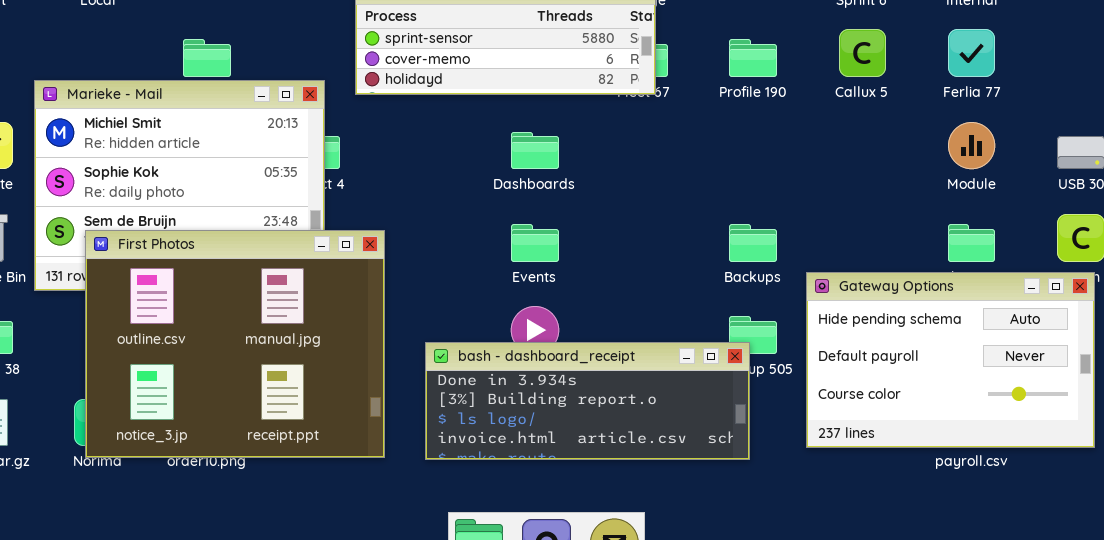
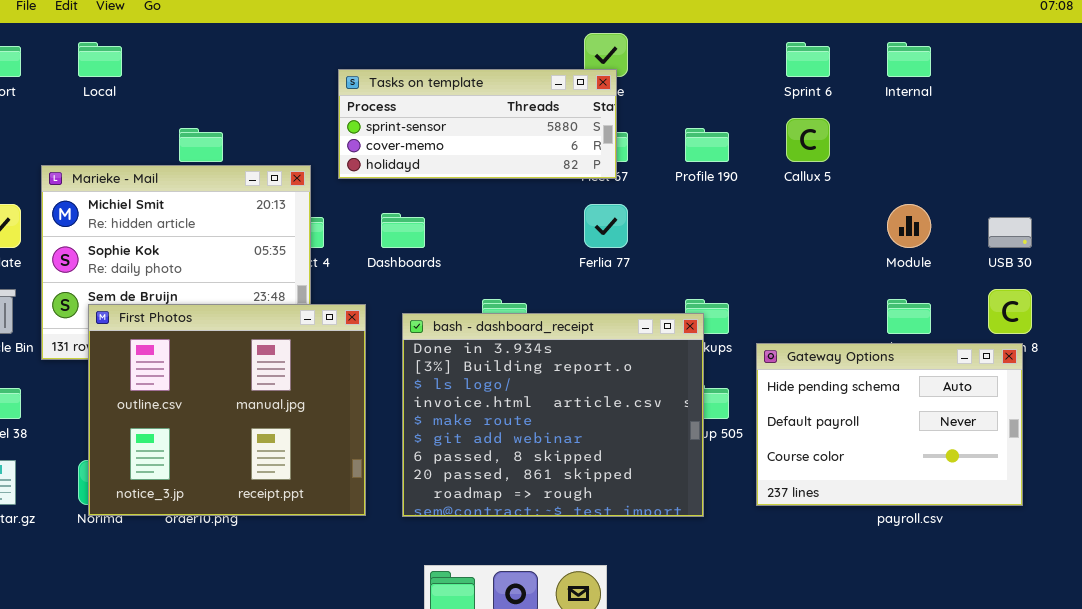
Ferlia 77: [948,29,995,77] -> [584,204,628,248], moved
Dashboards: [511,132,559,169] -> [381,213,425,248], moved
bash - dashboard_receipt: [425,342,750,460] -> [402,313,704,517], resized

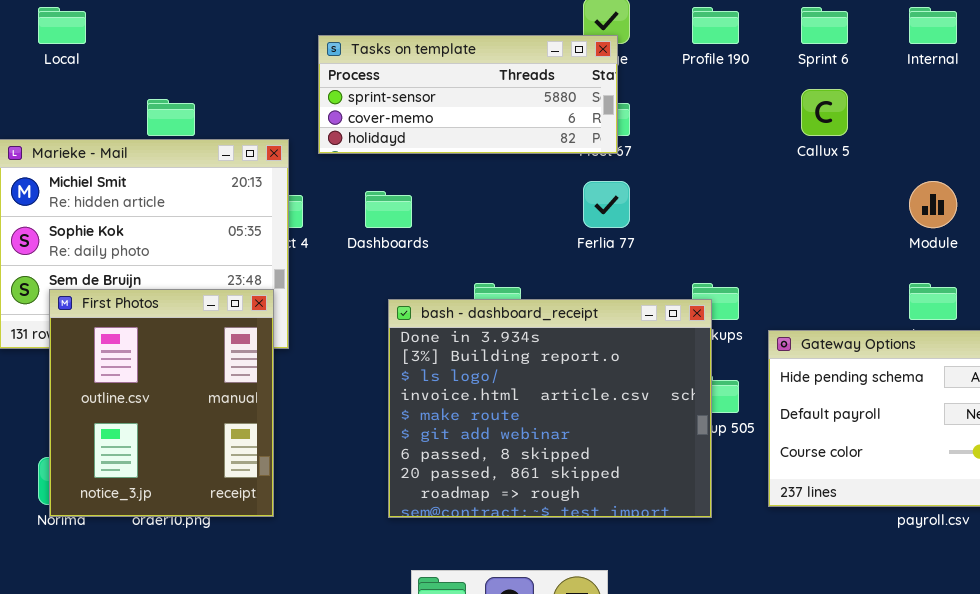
Profile 190: [685,128,729,162] -> [692,7,739,44], moved
First Photos: [88,304,366,516] -> [49,289,274,517], resized

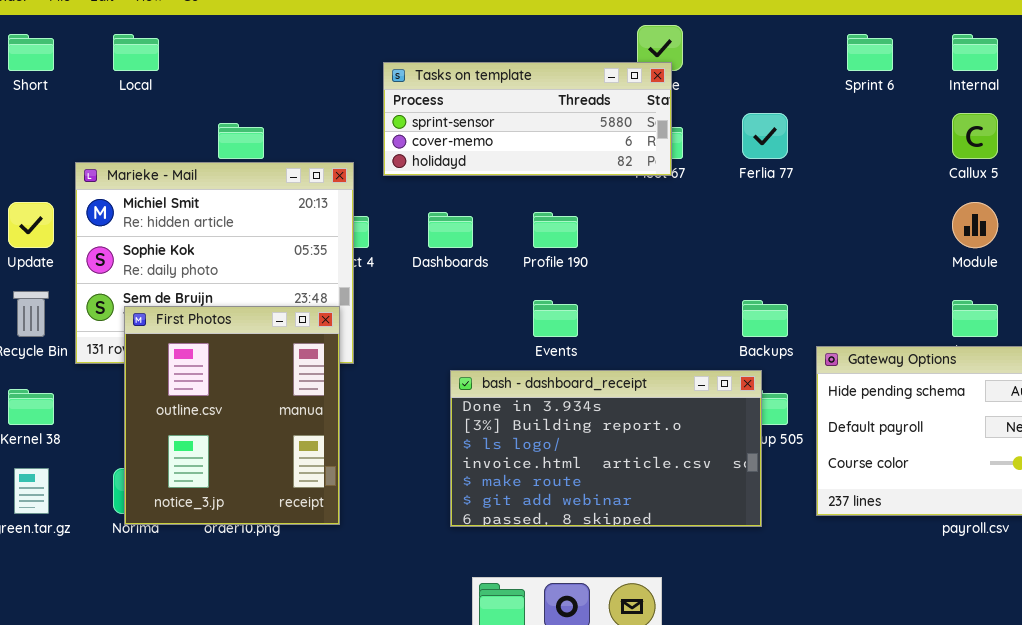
Profile 190: [692,7,739,44] -> [533,212,578,248], moved
Callux 5: [801,89,848,136] -> [952,113,998,159], moved
Ferlia 77: [583,181,630,228] -> [742,113,788,159], moved
bash - dashboard_receipt: [388,299,712,518] -> [450,370,762,527], resized

